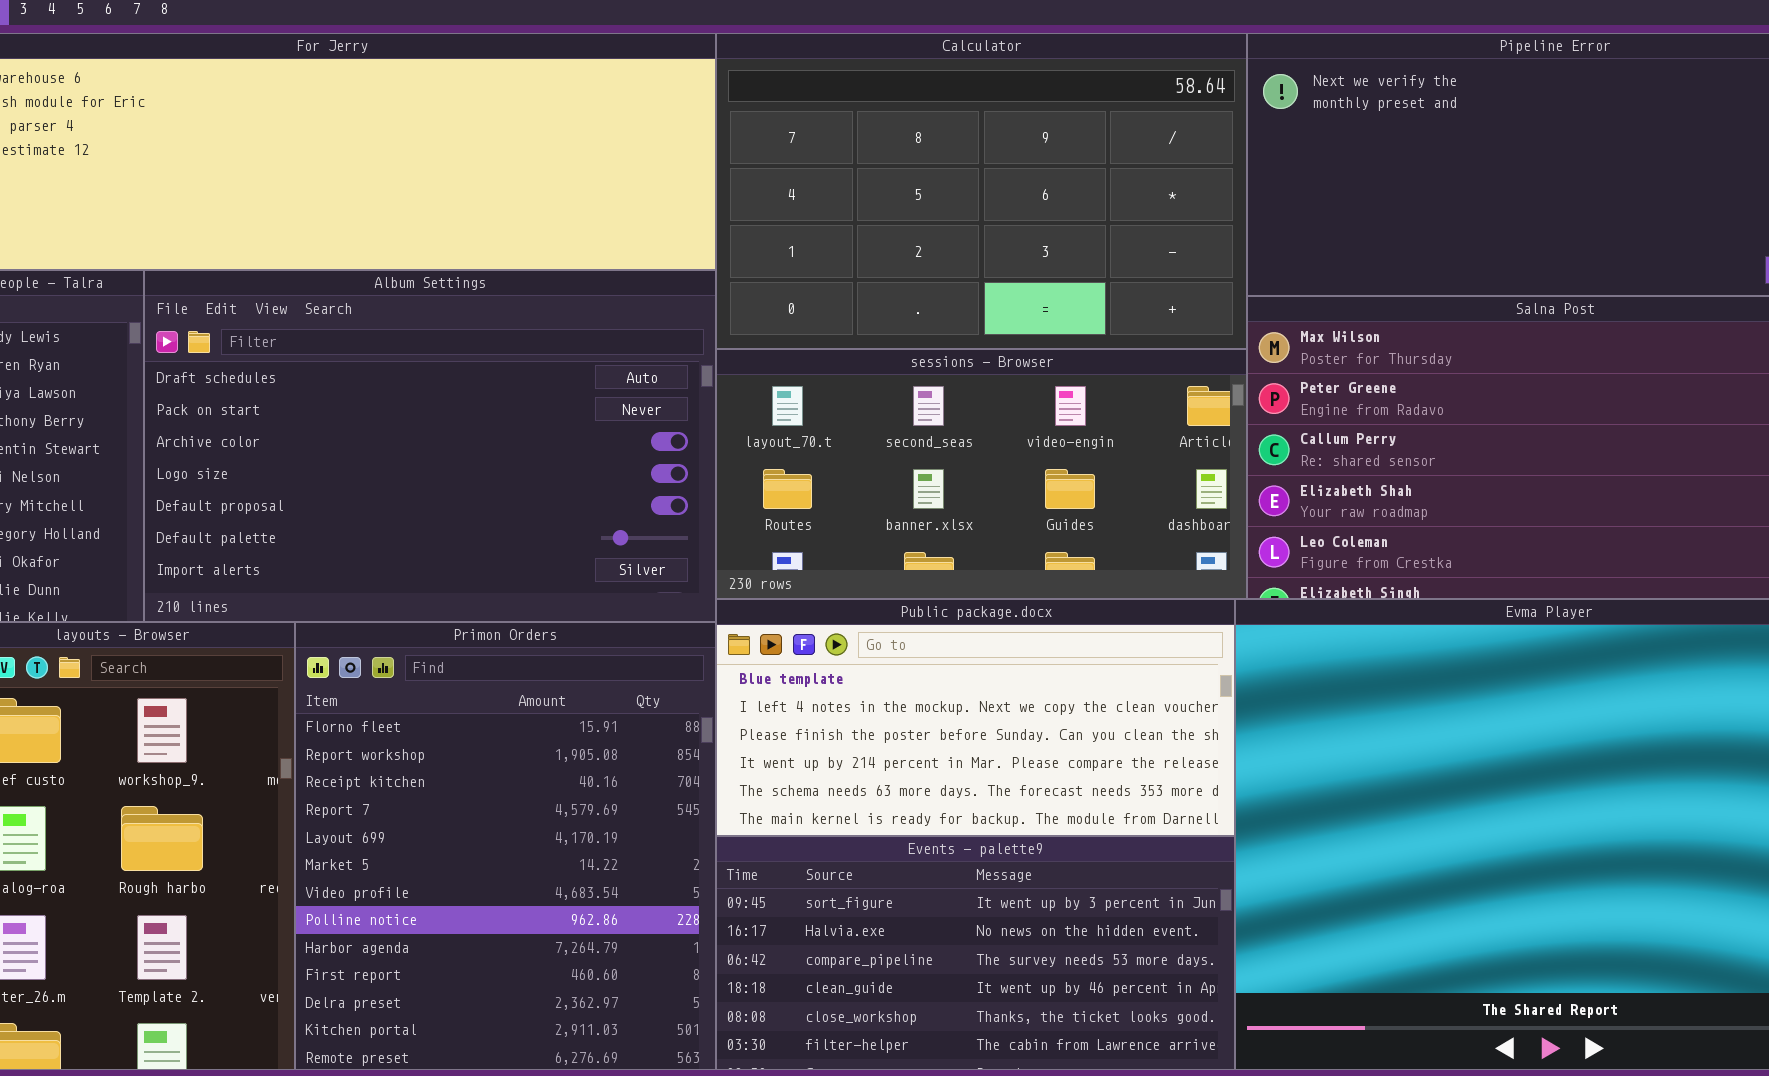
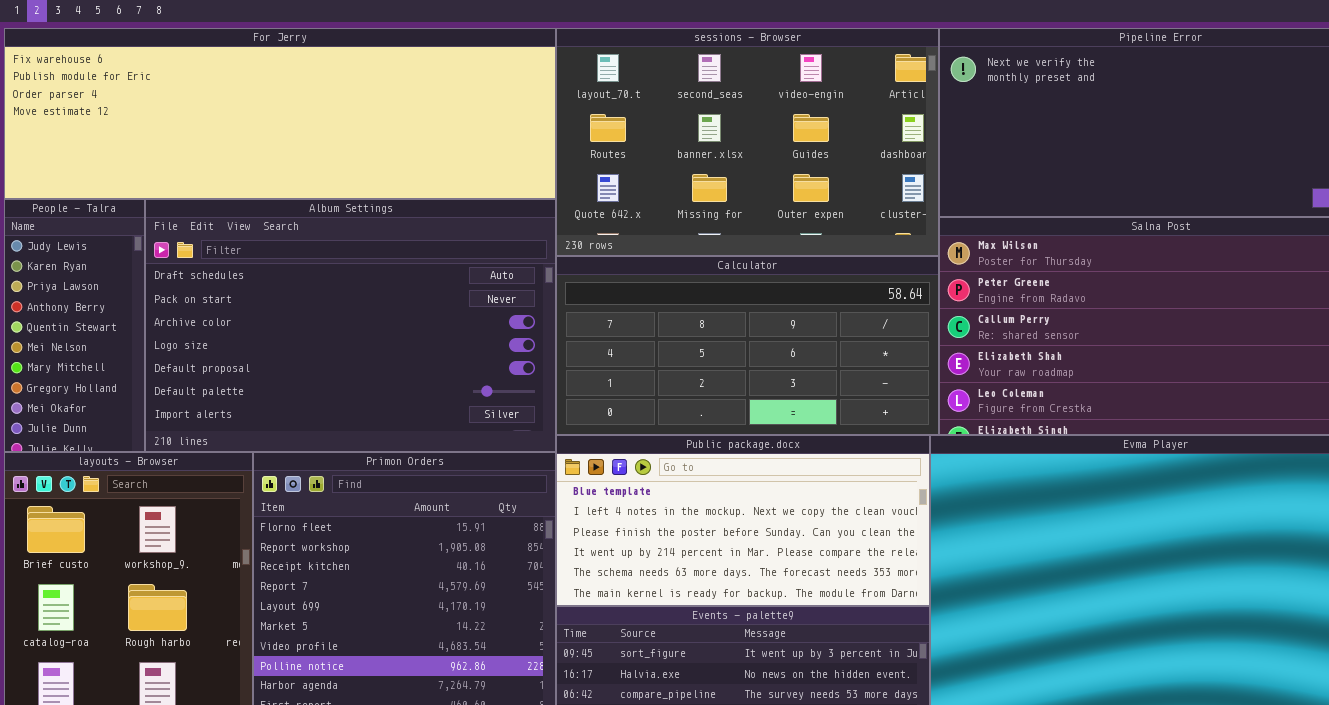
Calculator: [716,33,1247,349] -> [556,256,939,435], moved, resized
sessions - Browser: [716,349,1247,599] -> [556,28,939,256], moved, resized

